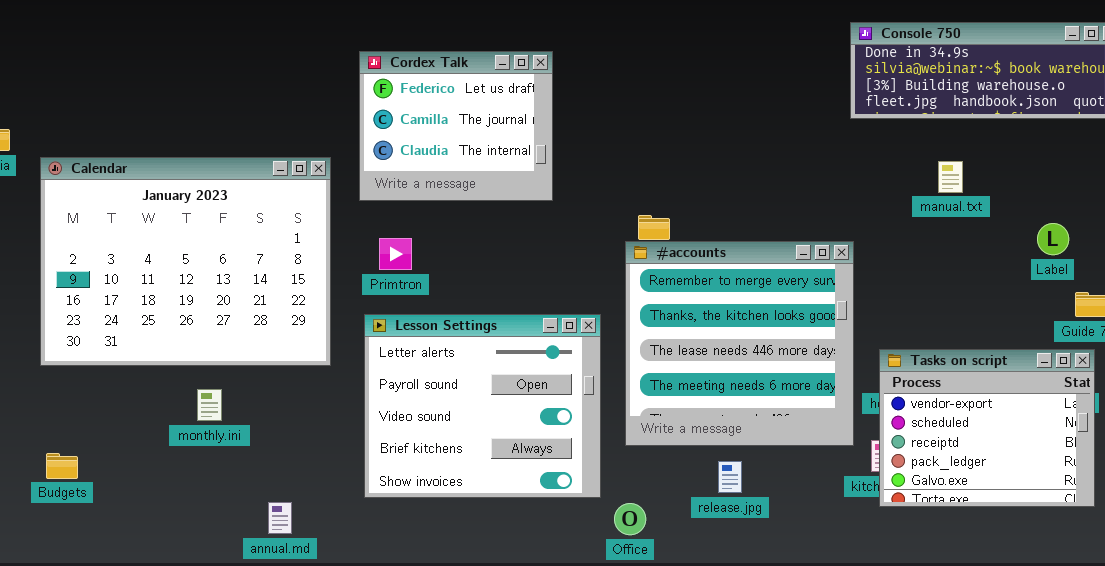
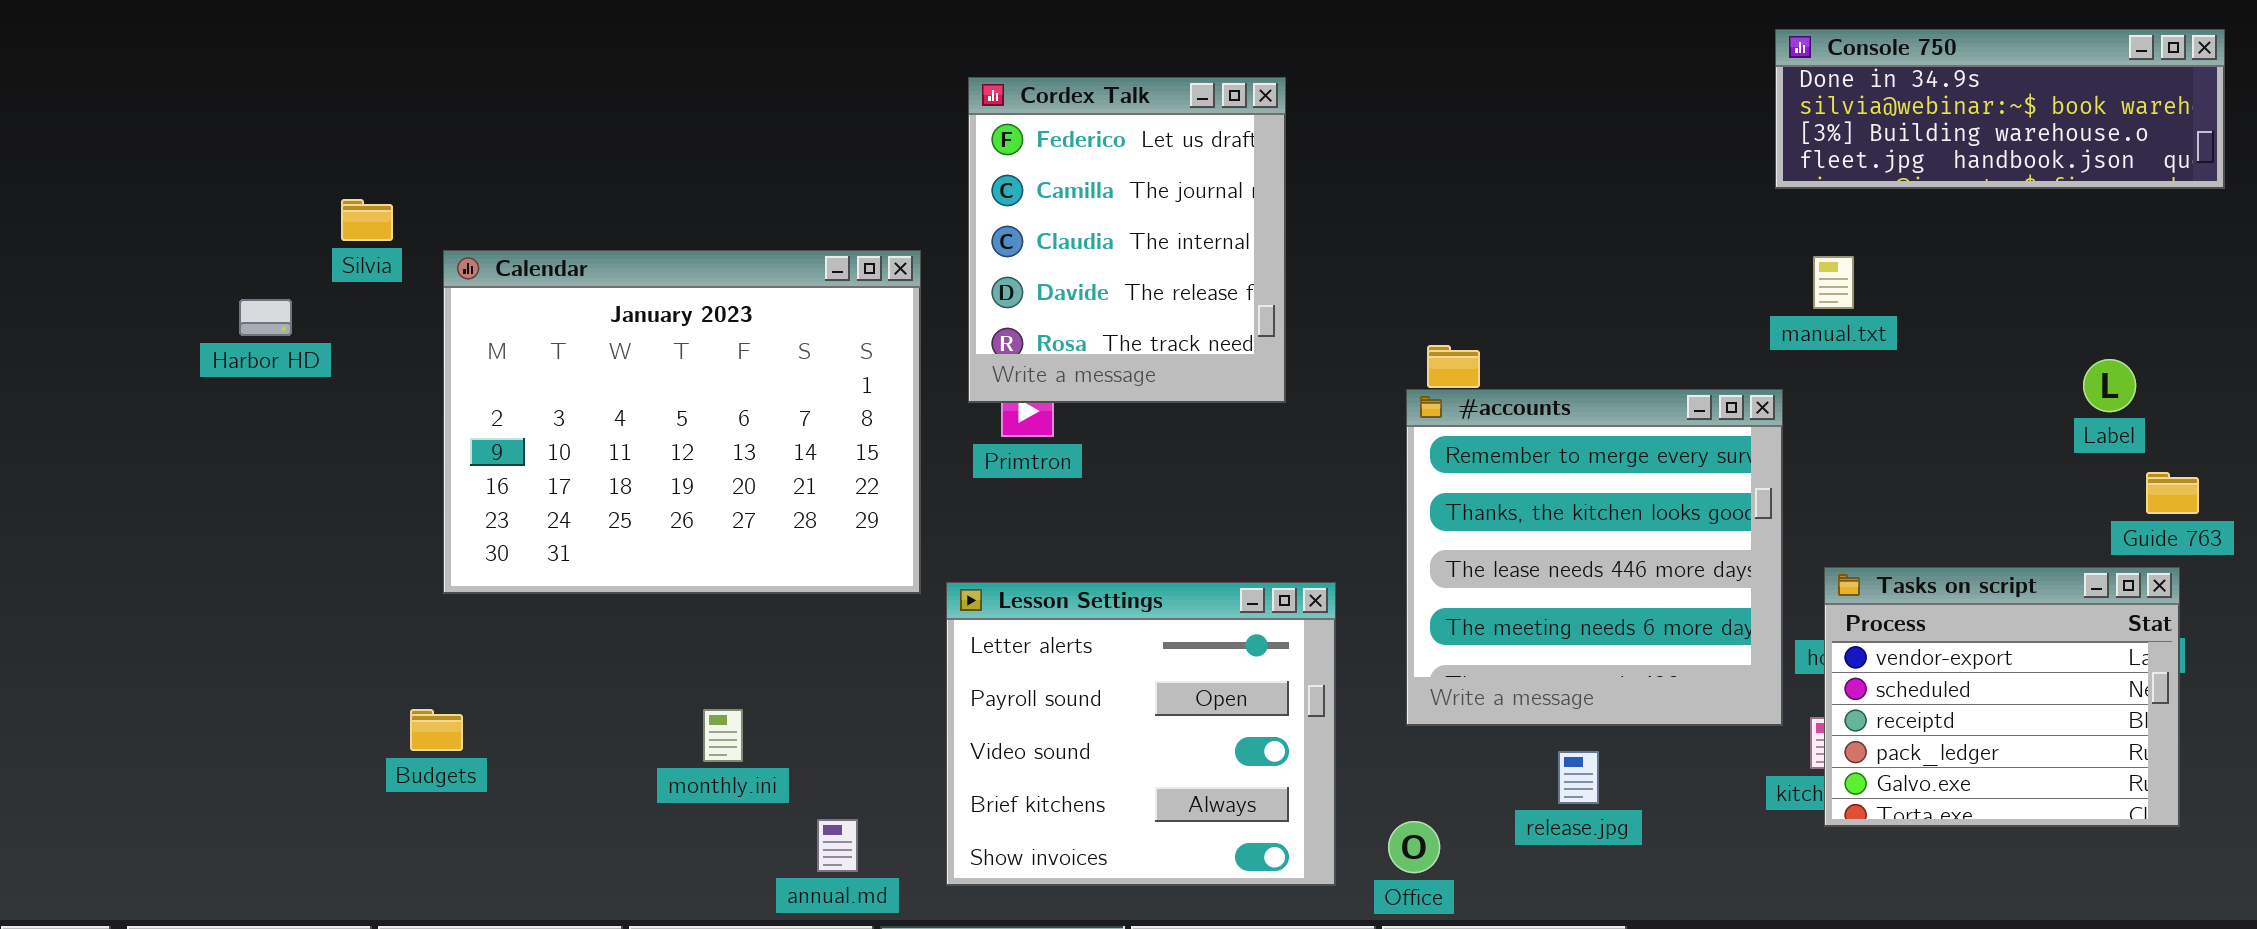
Cordex Talk: [359,51,553,201] -> [968,77,1286,403], resized
manual.txt: [938,161,963,193] -> [1813,256,1854,309], moved
Lesson Settings: [364,314,601,498] -> [946,582,1336,886], moved
monthly.ini: [197,389,222,421] -> [703,709,743,762], moved
Budgets: [46,453,78,479] -> [410,709,463,751], moved

